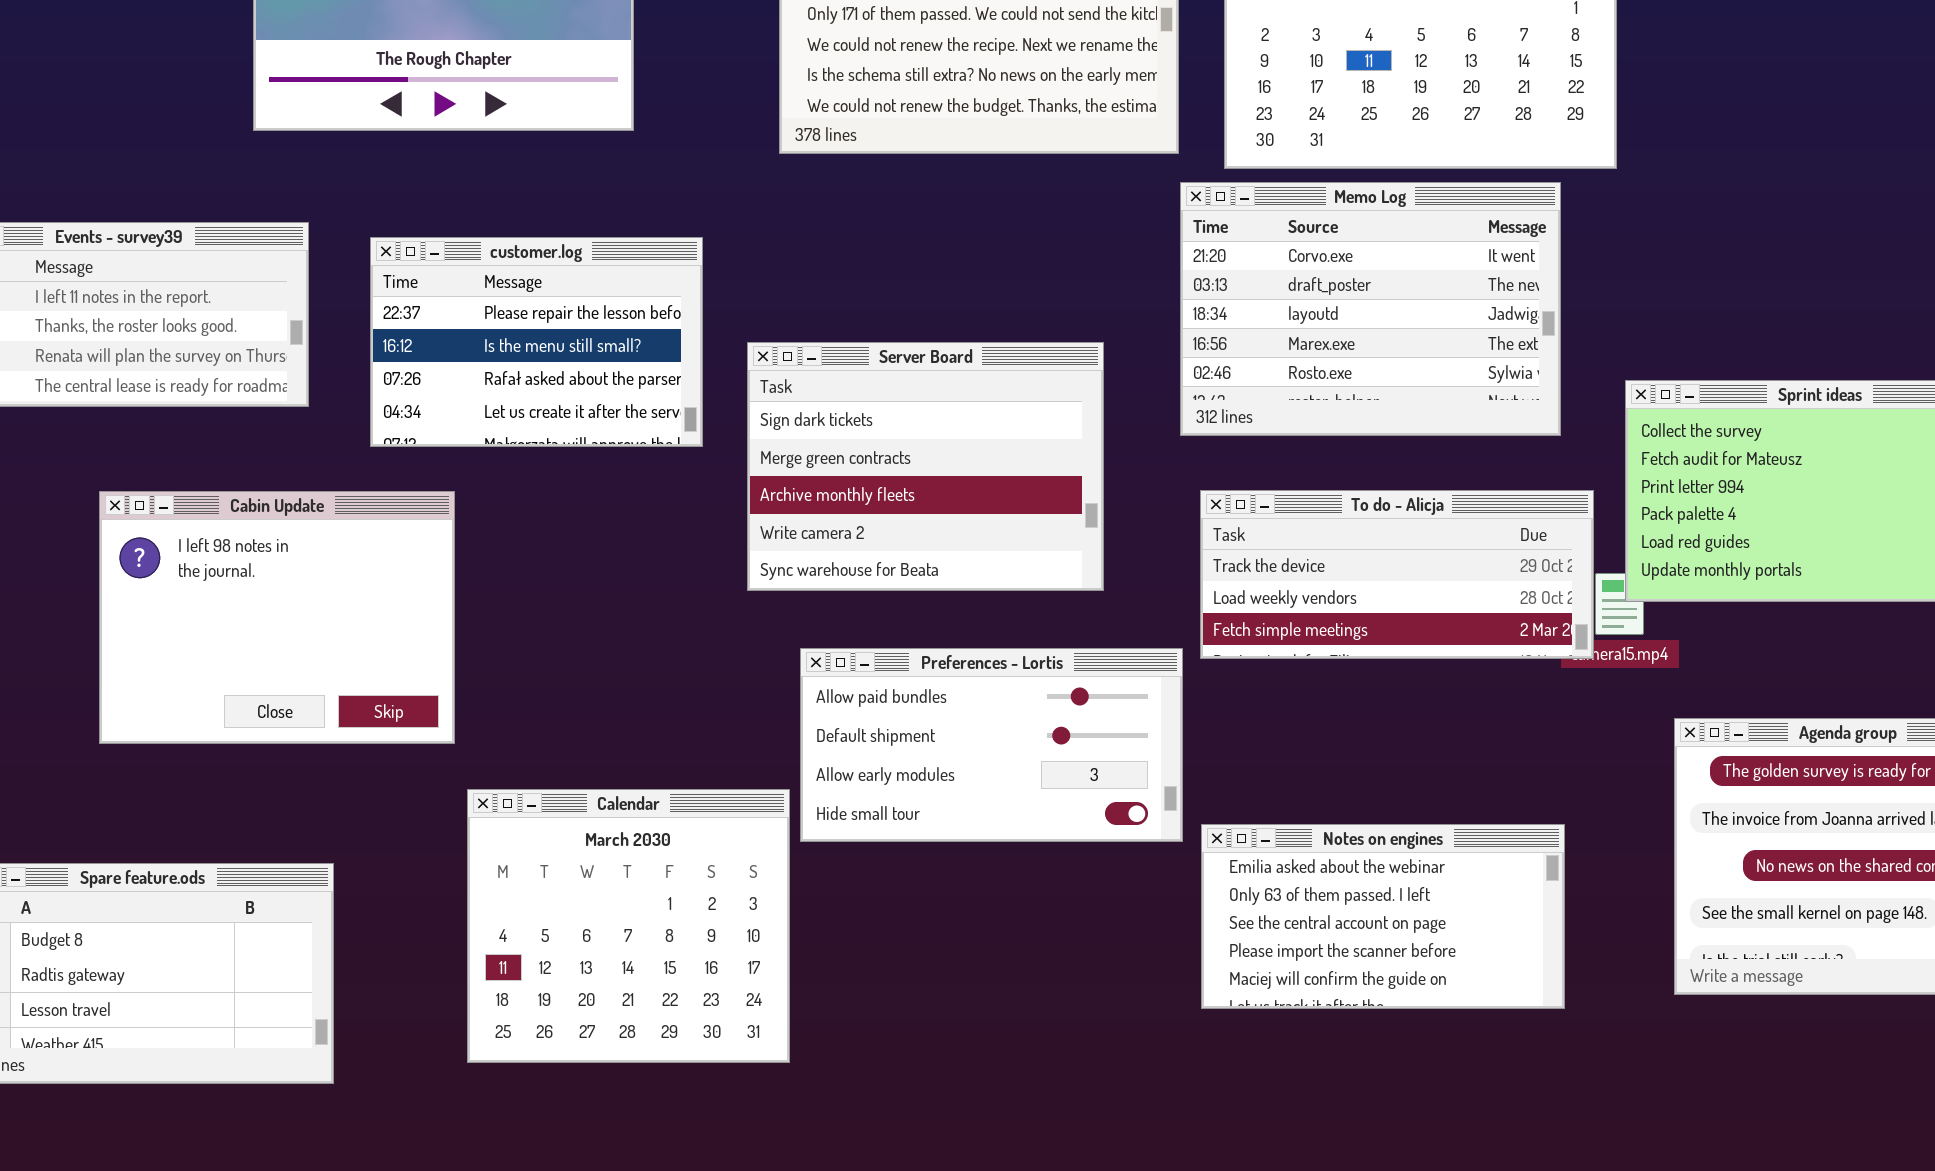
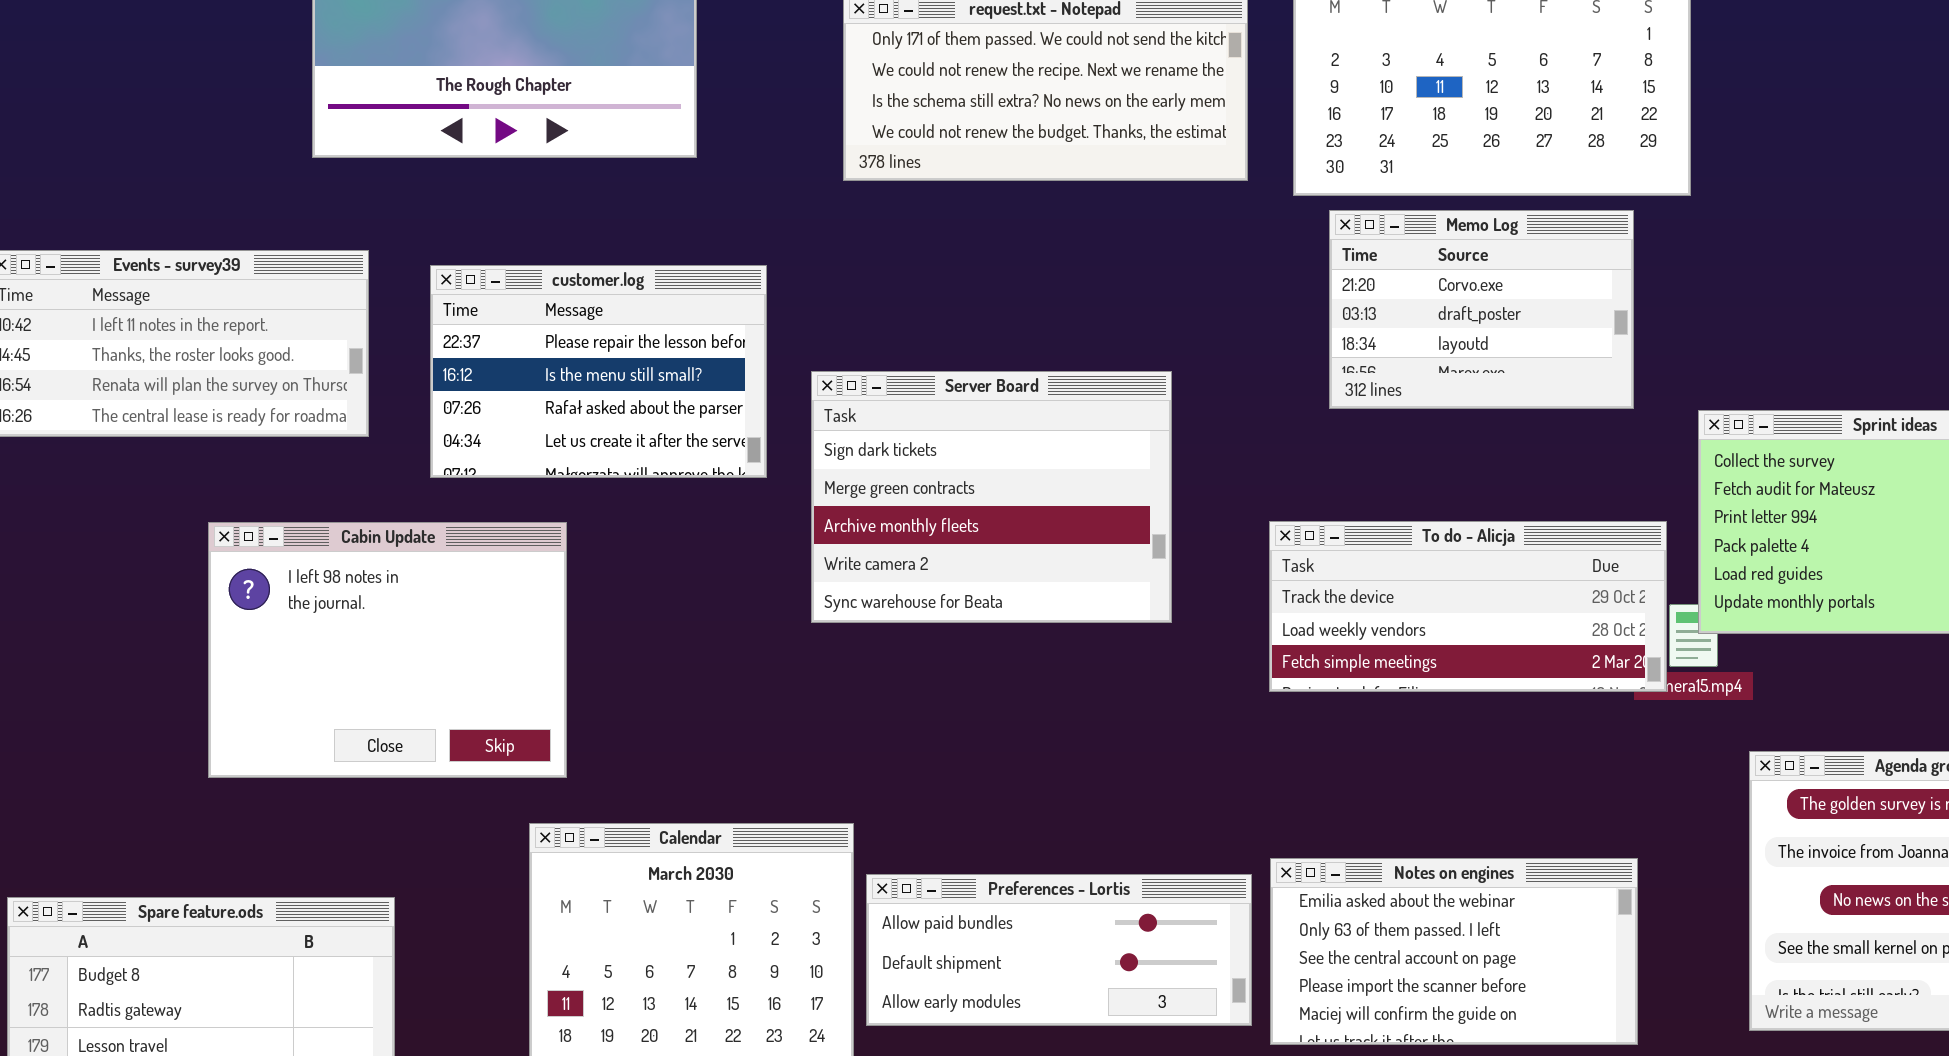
Memo Log: [1180,182,1561,436] -> [1329,210,1634,409], resized
Cabin Update: [99,491,455,744] -> [208,522,567,778], moved
Preferences - Lortis: [800,648,1183,842] -> [866,874,1252,1026], moved, resized

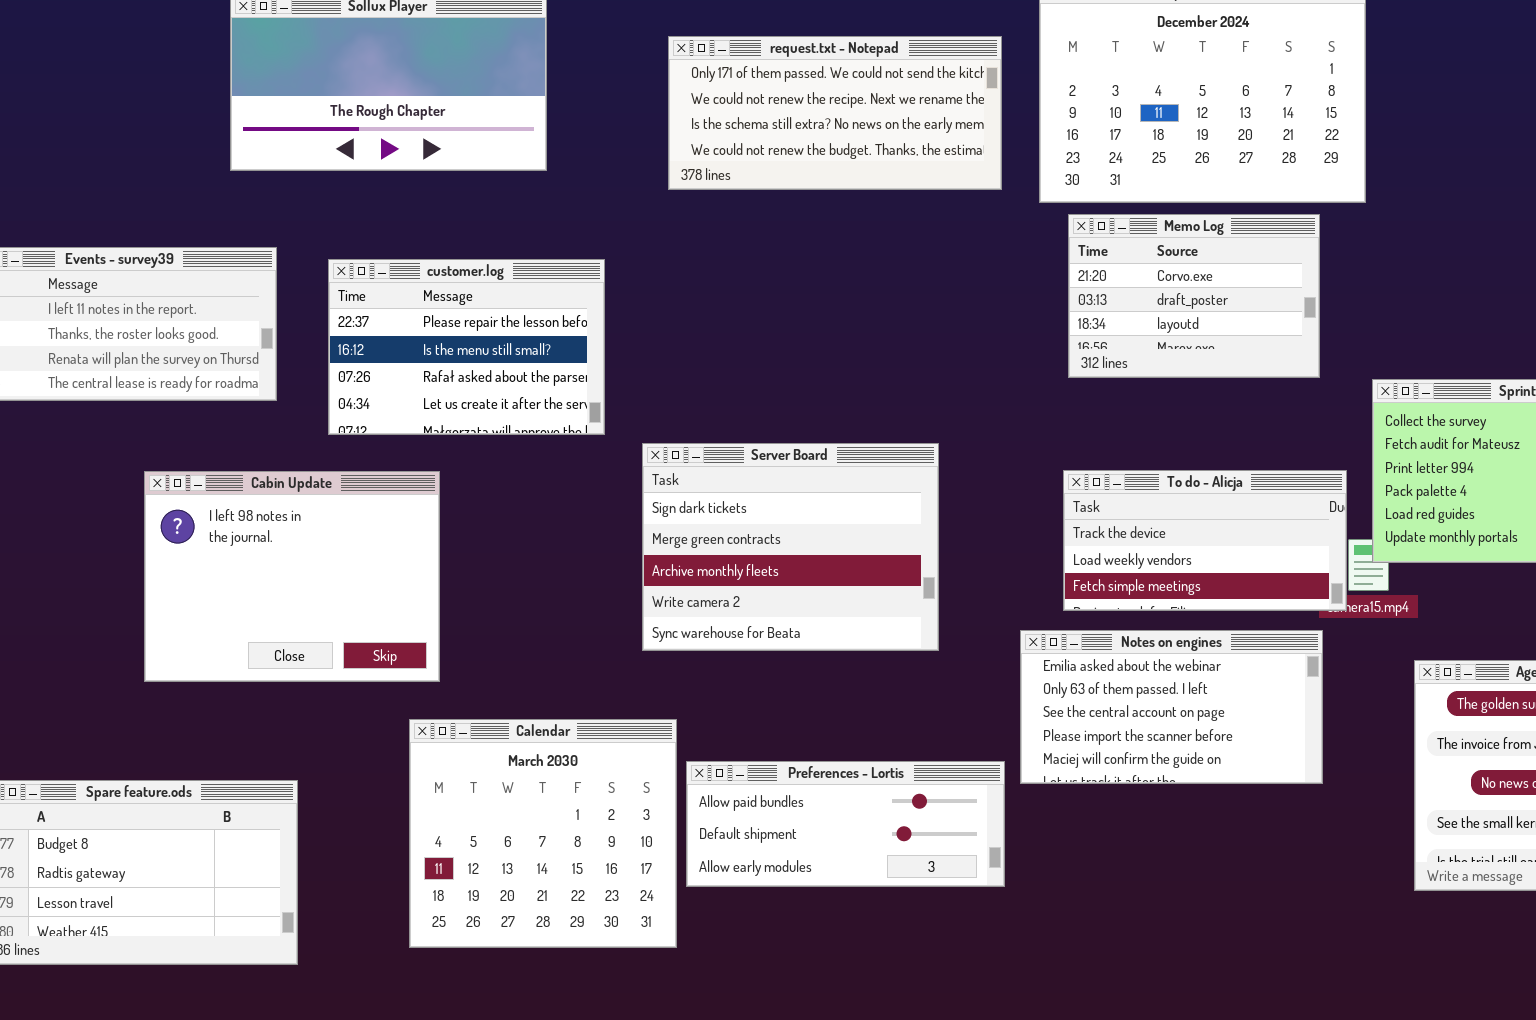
Server Board: [811,371,1172,623] -> [642,443,939,651], moved
To do - Alicja: [1269,521,1667,692] -> [1063,470,1347,611], resized
Notes on engines: [1270,858,1638,1045] -> [1020,630,1323,784], moved

